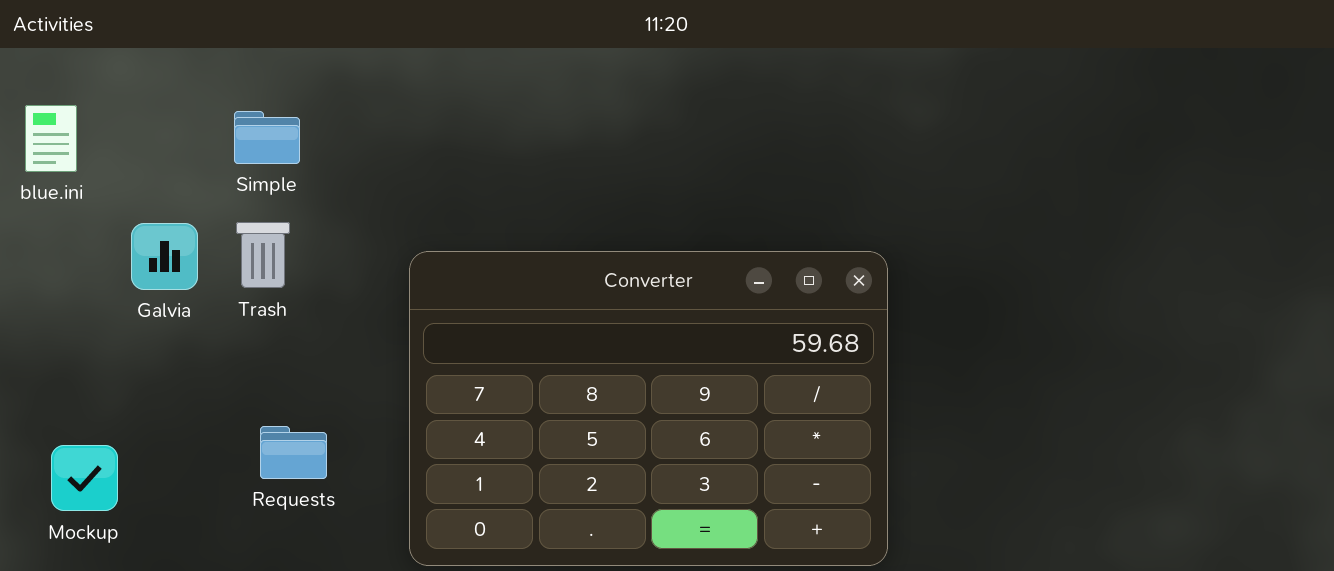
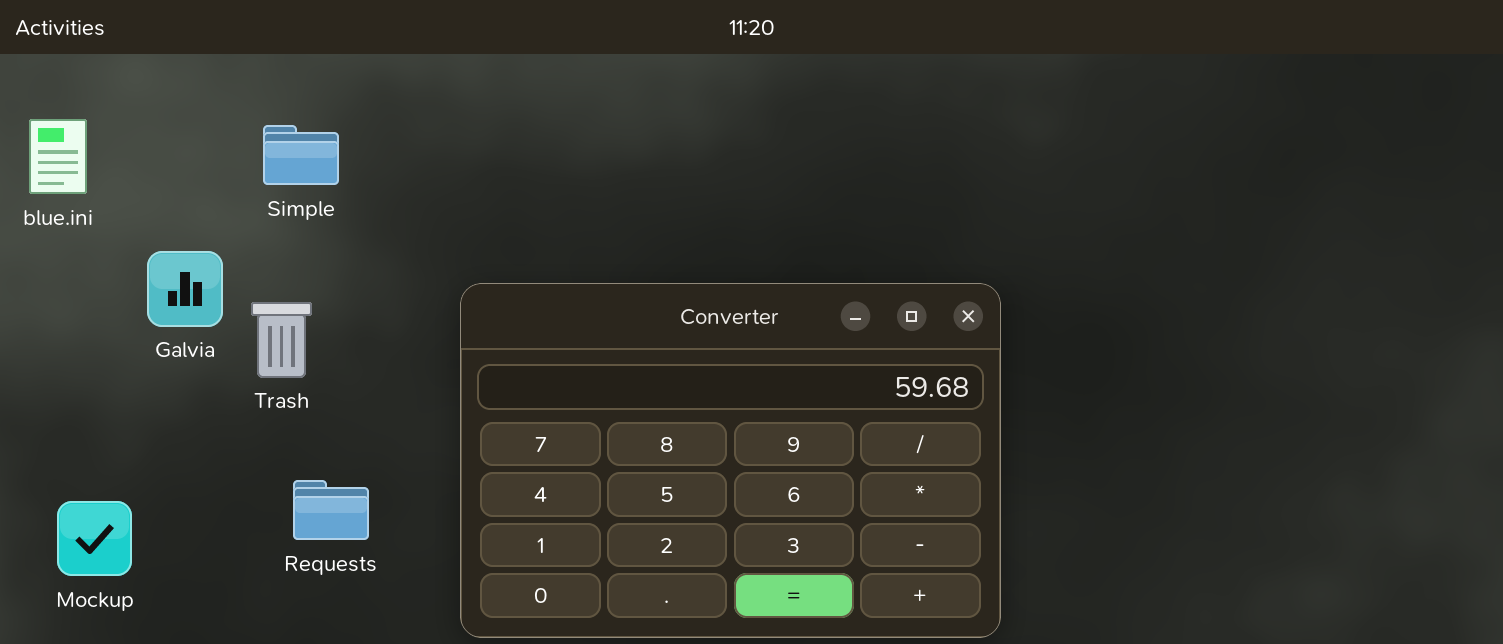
Trash: [236,222,290,288] -> [251,302,312,378], moved

